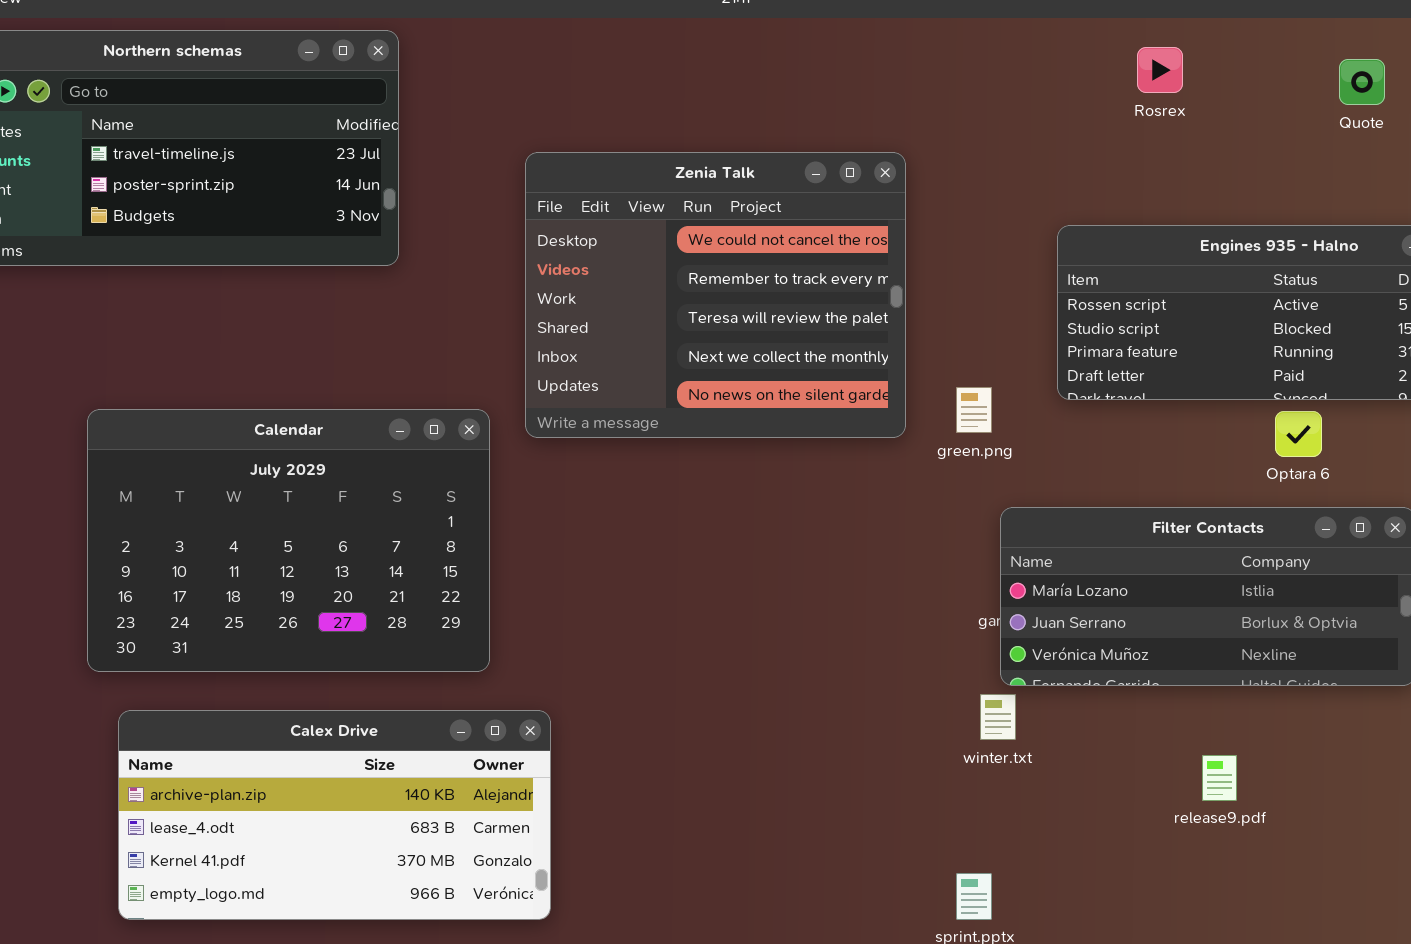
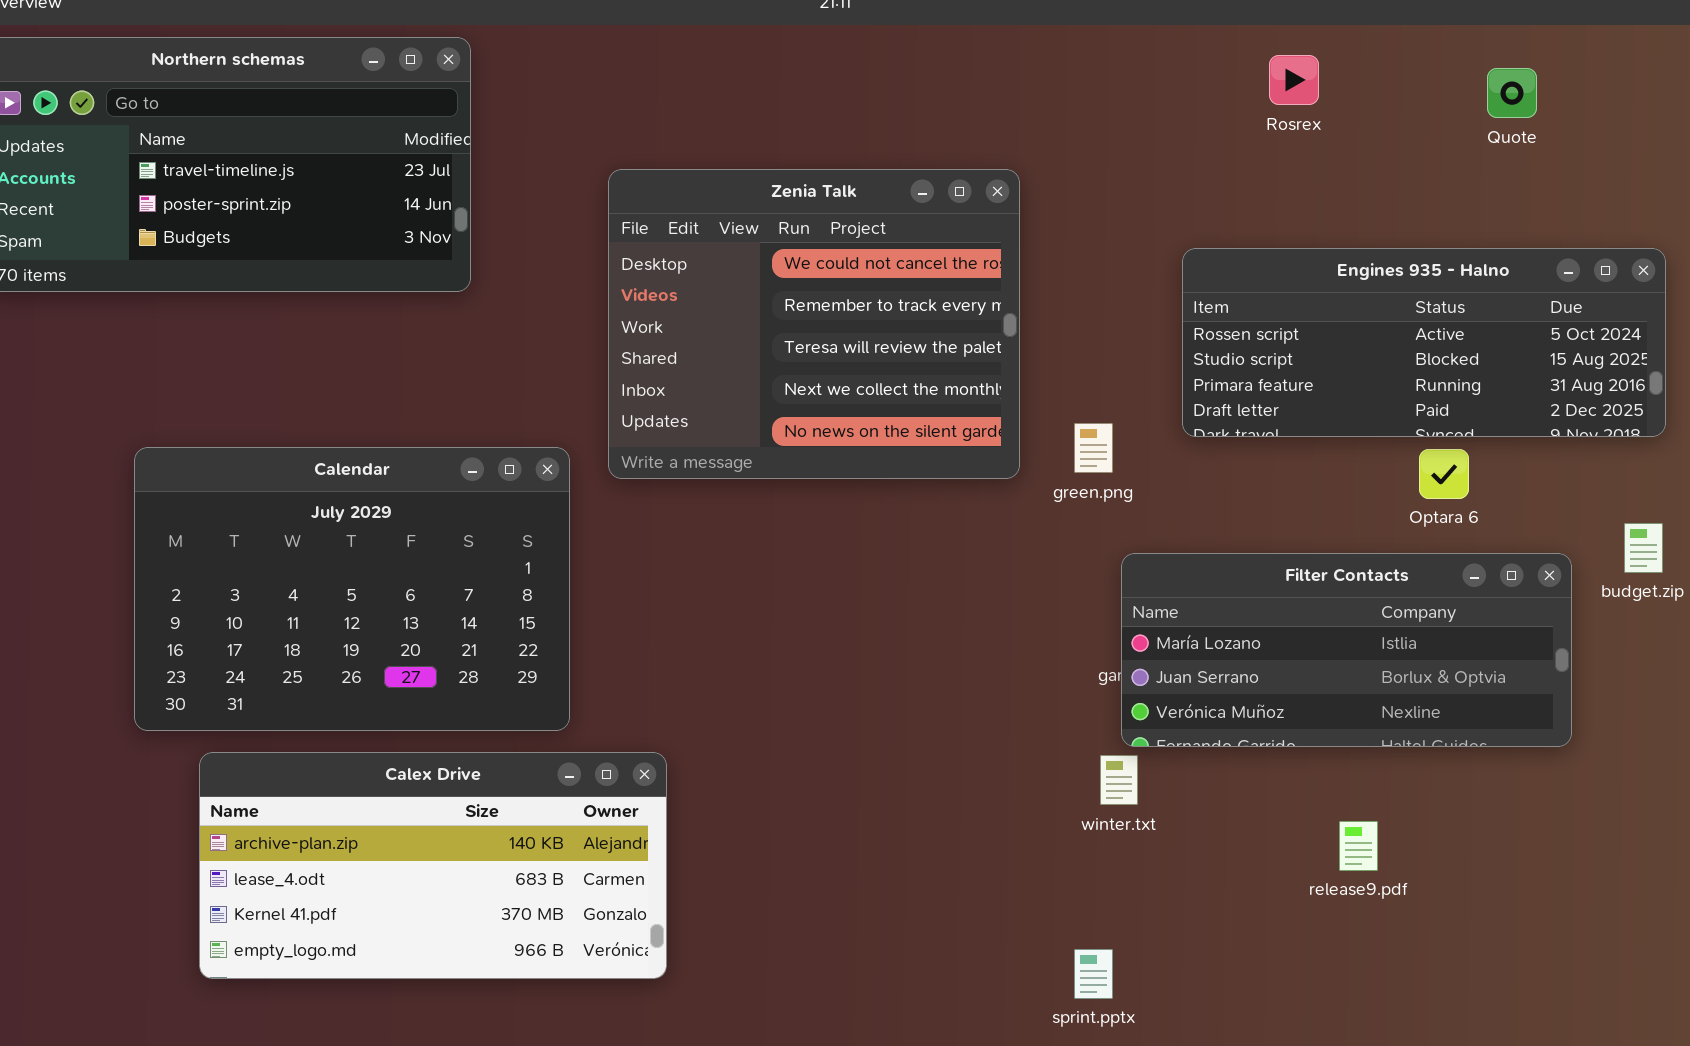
Calex Drive: [118,710,551,920] -> [199,752,667,979], moved

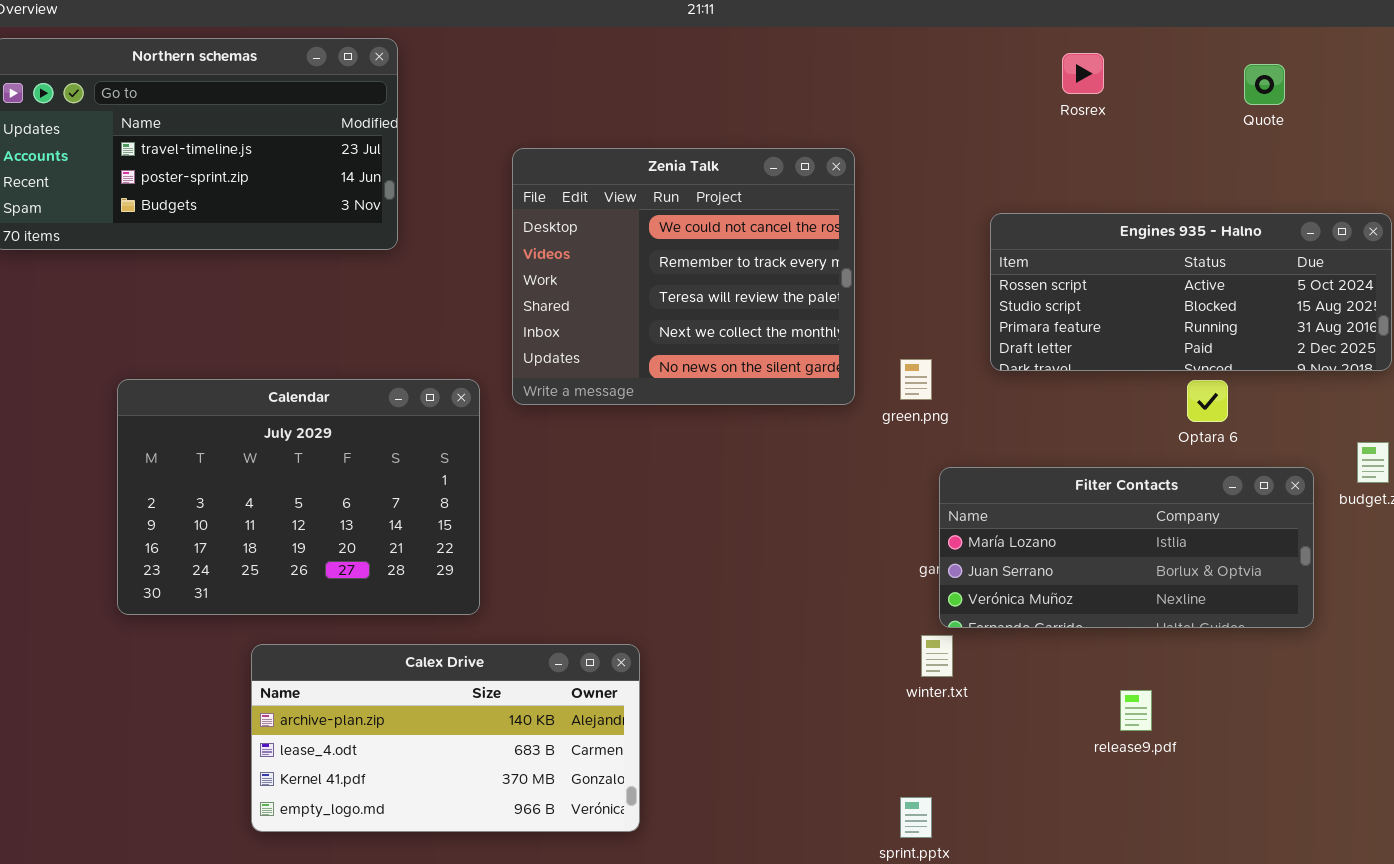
Calex Drive: [199,752,667,979] -> [251,644,640,832], moved

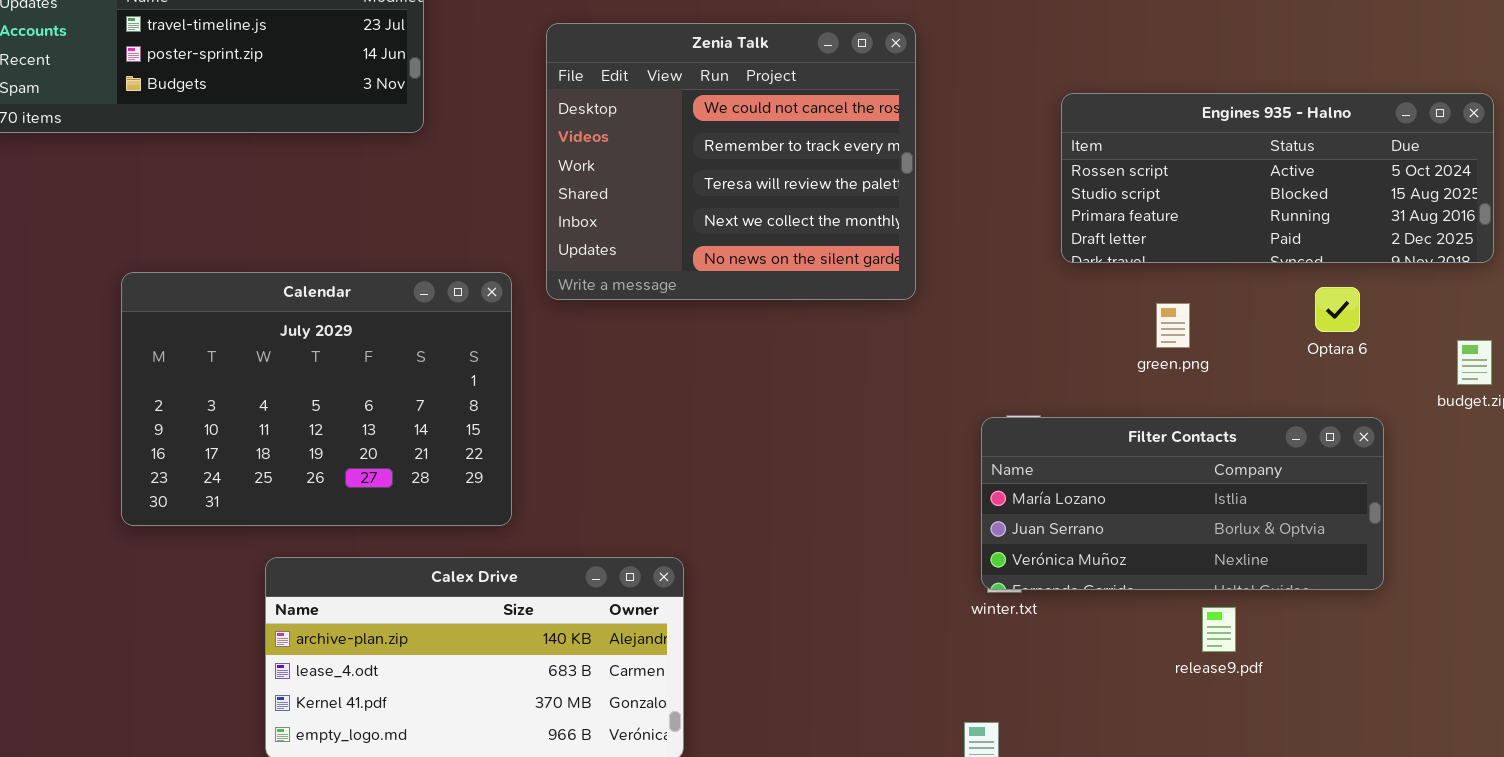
green.png: [900,359,932,400] -> [1156,303,1190,348], moved
Optara 6: [1187,380,1228,422] -> [1315,287,1360,332], moved
Filter Contacts: [939,467,1314,628] -> [981,417,1384,590], moved

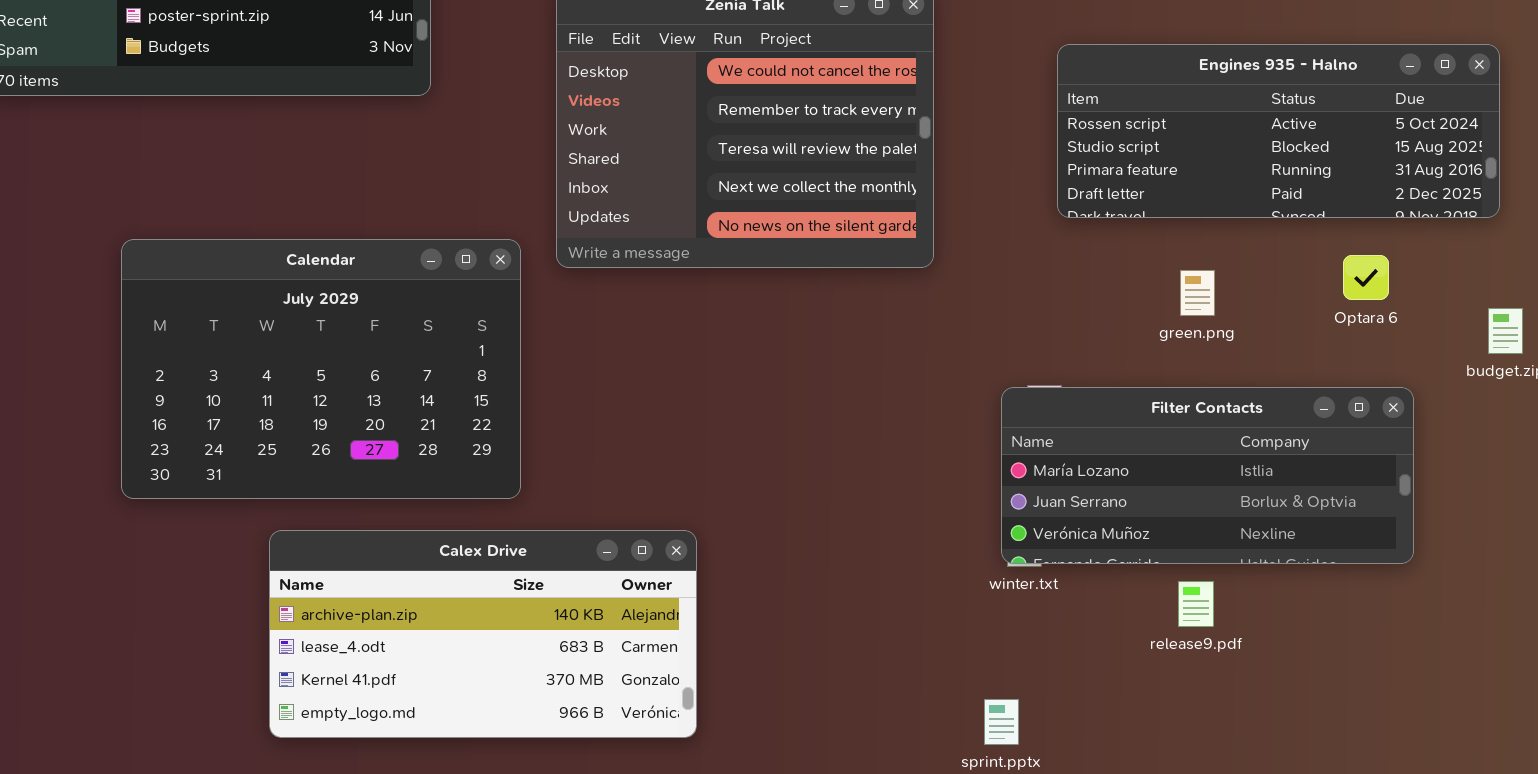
Engines 935 - Halno: [1061,93,1494,263] -> [1057,44,1500,218], moved
release9.pdf: [1202,607,1236,652] -> [1178,581,1214,627], moved

